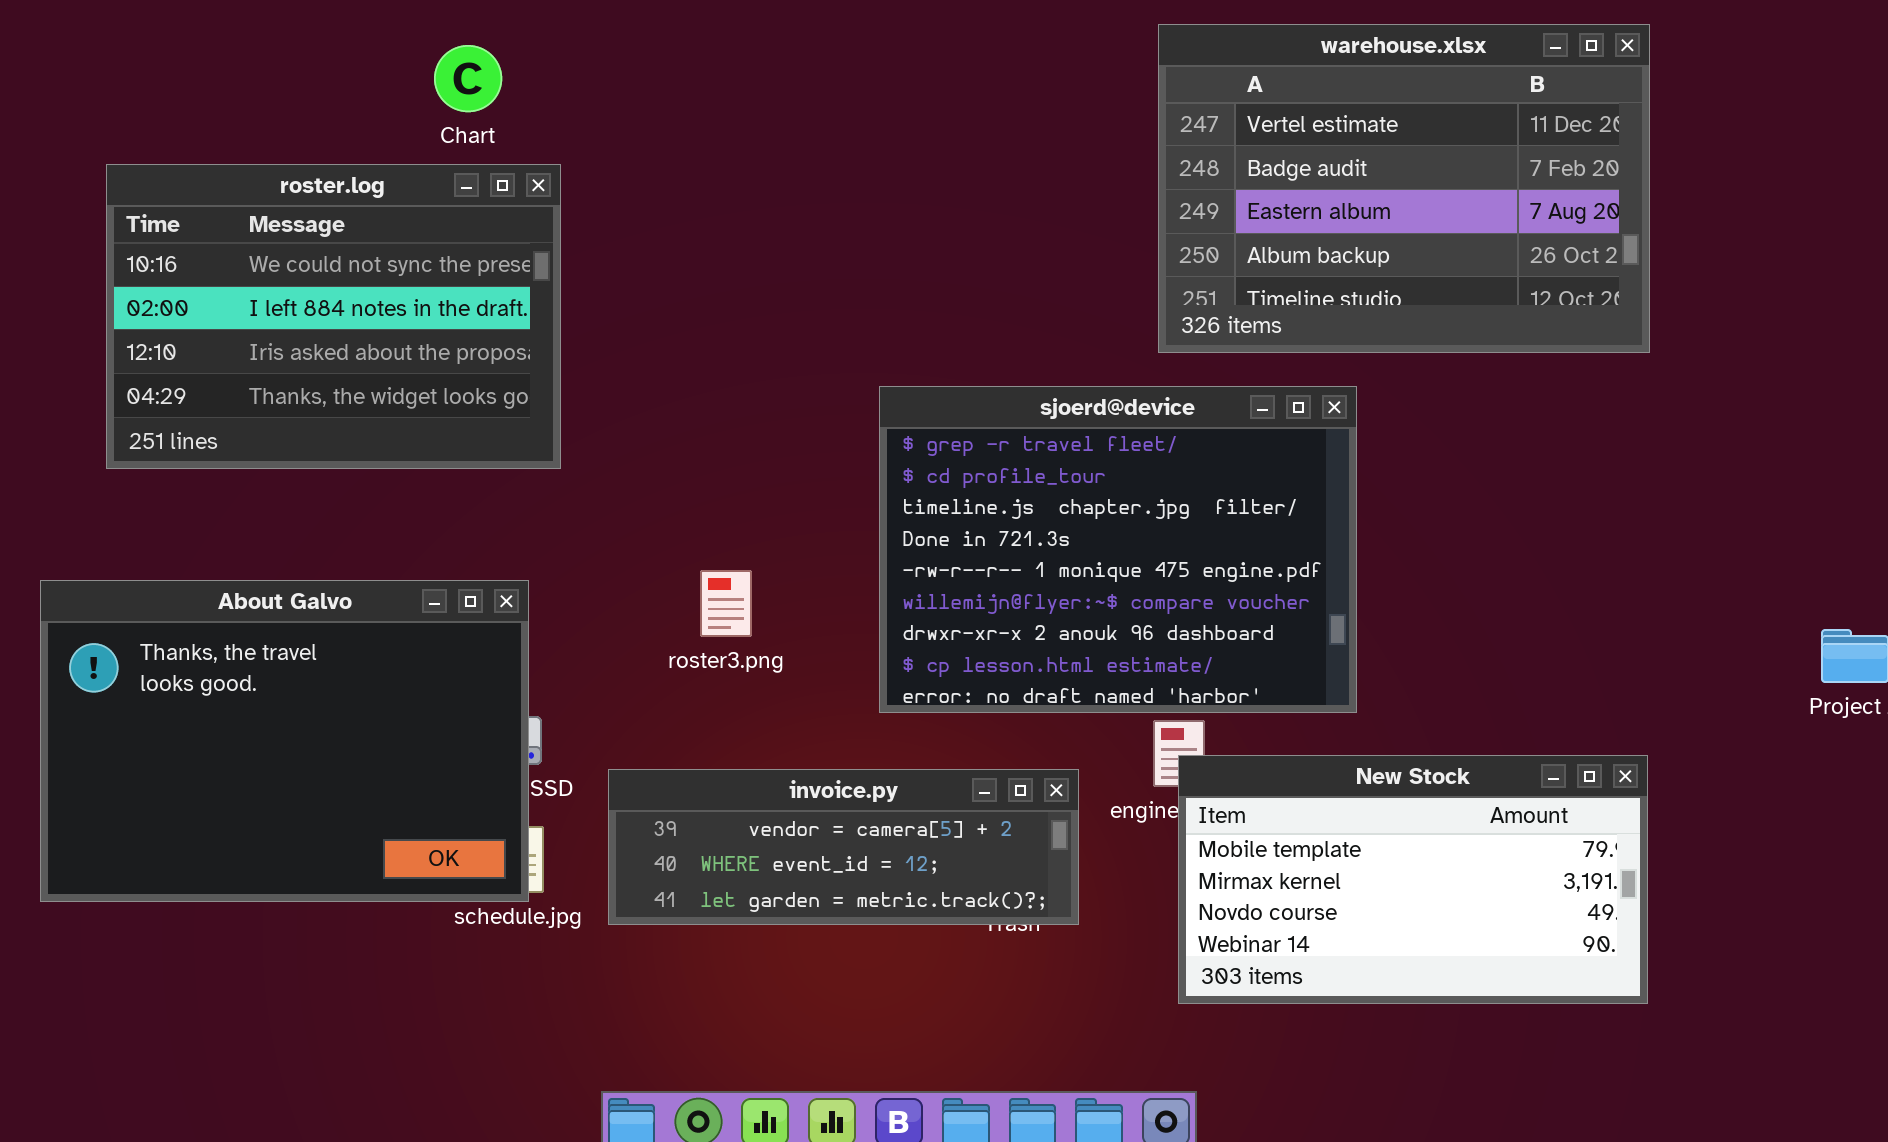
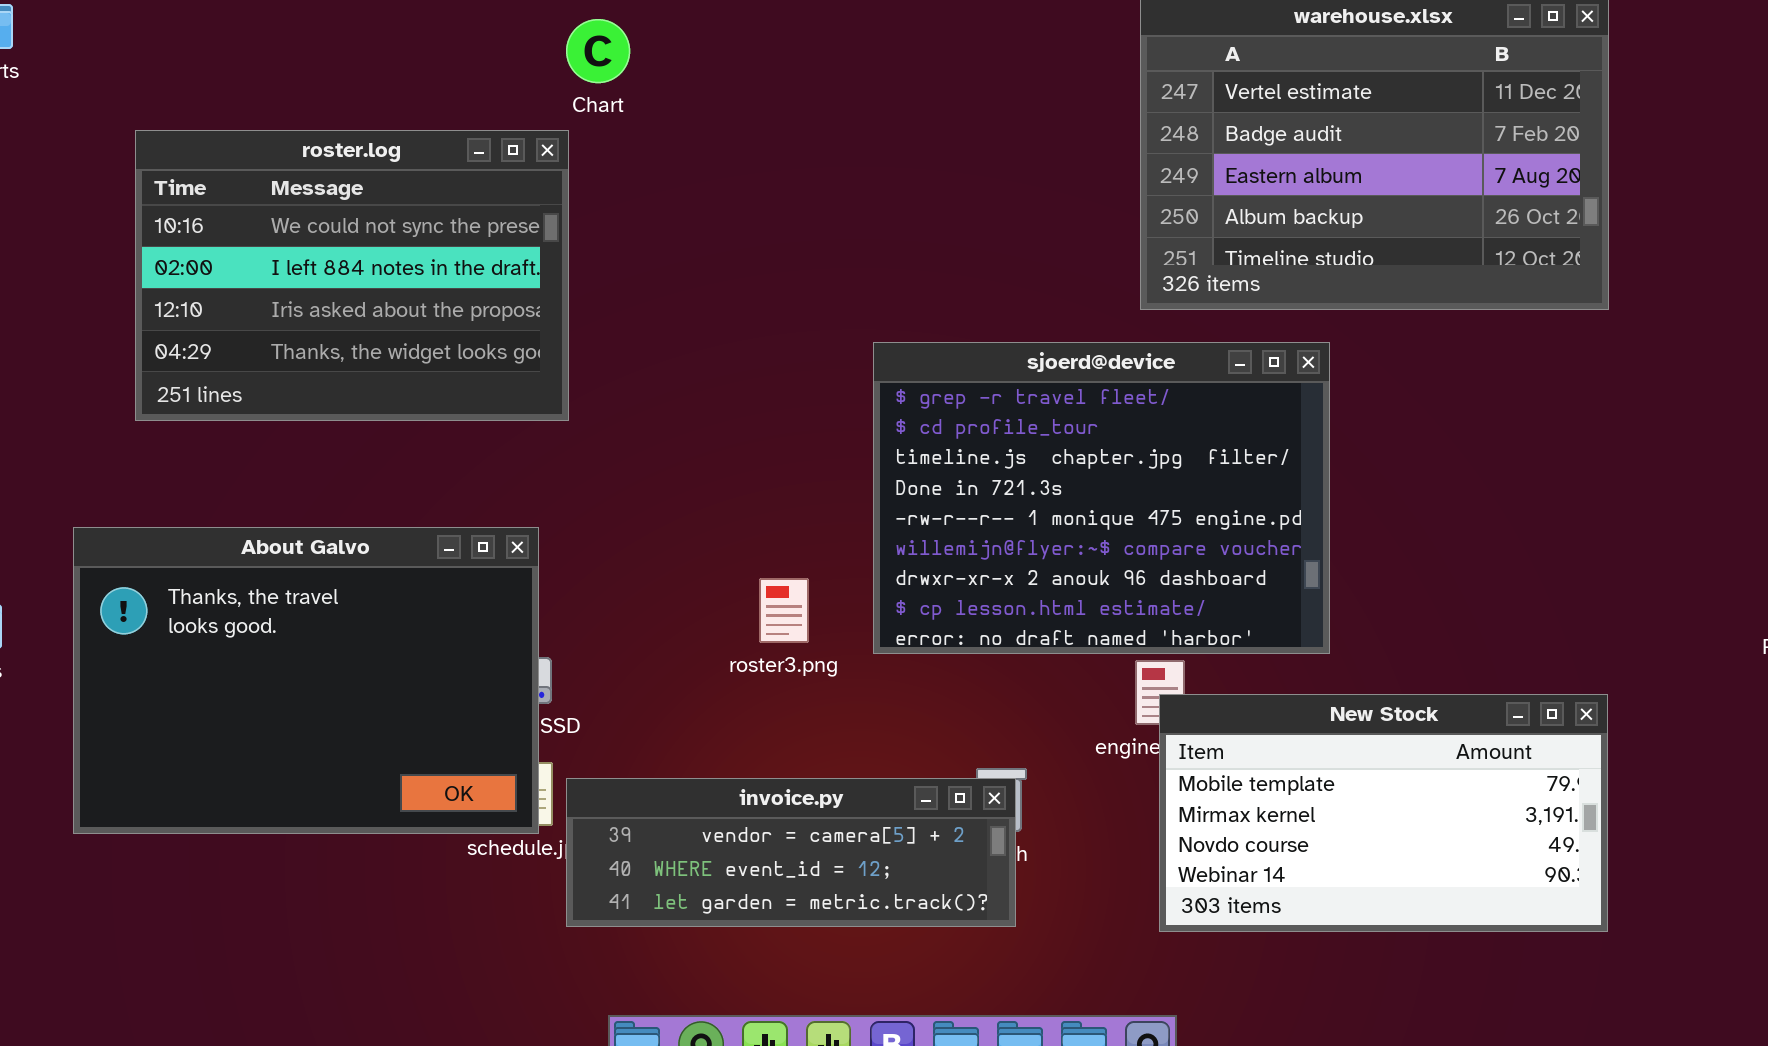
Chart: [434,45,502,112] -> [566,19,630,83], moved
roster3.png: [700,570,752,637] -> [759,578,809,643], moved
invoice.py: [608,769,1079,925] -> [566,778,1016,927], moved

